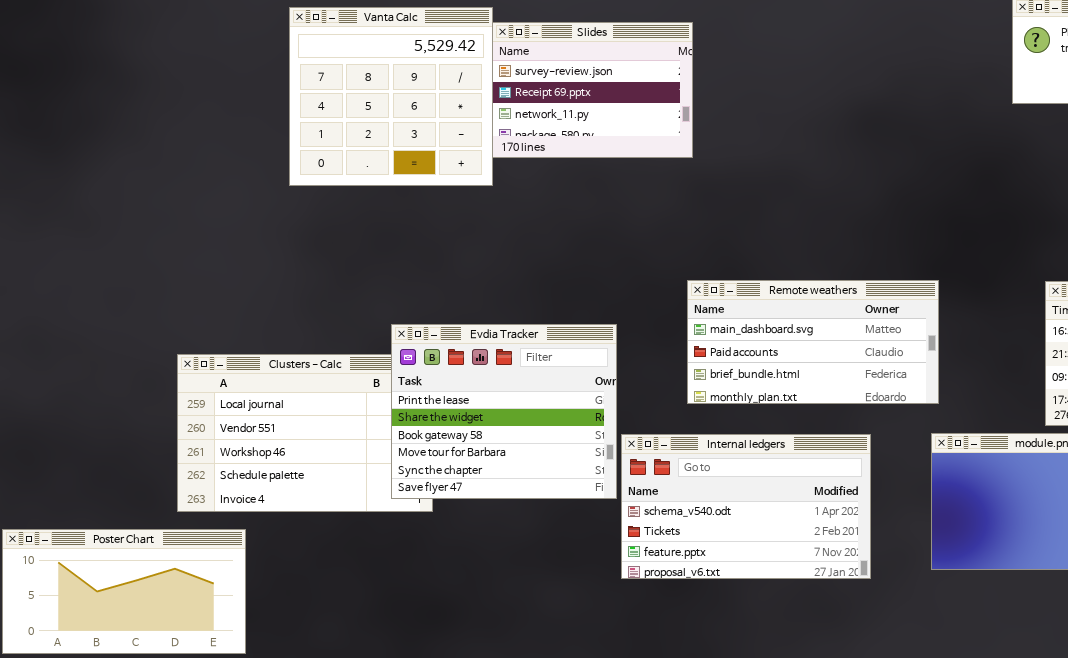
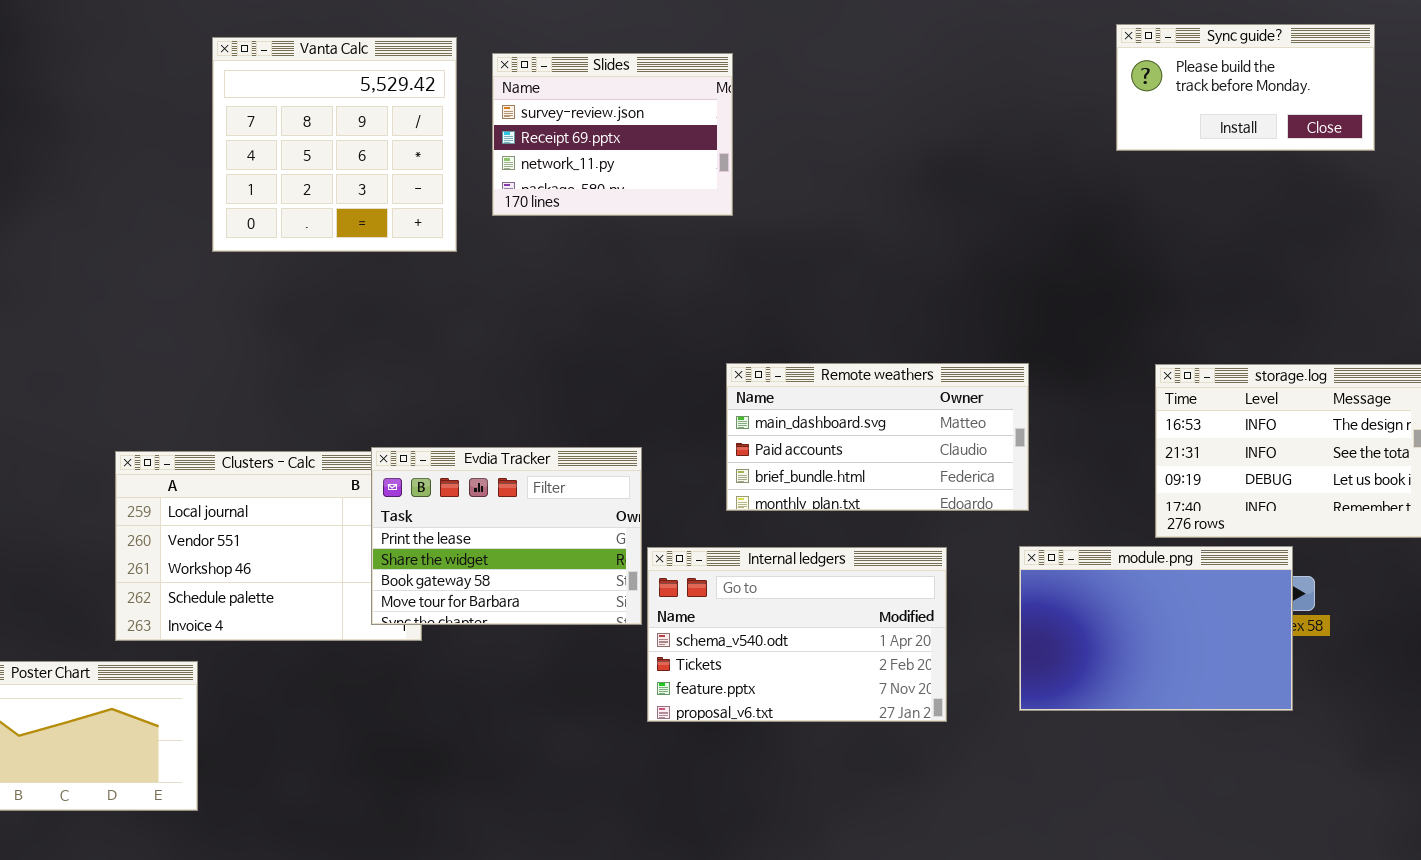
Vanta Calc: [289,7,493,186] -> [212,37,457,252], moved
Evdia Tracker: [391,324,617,499] -> [371,447,642,625], resized

